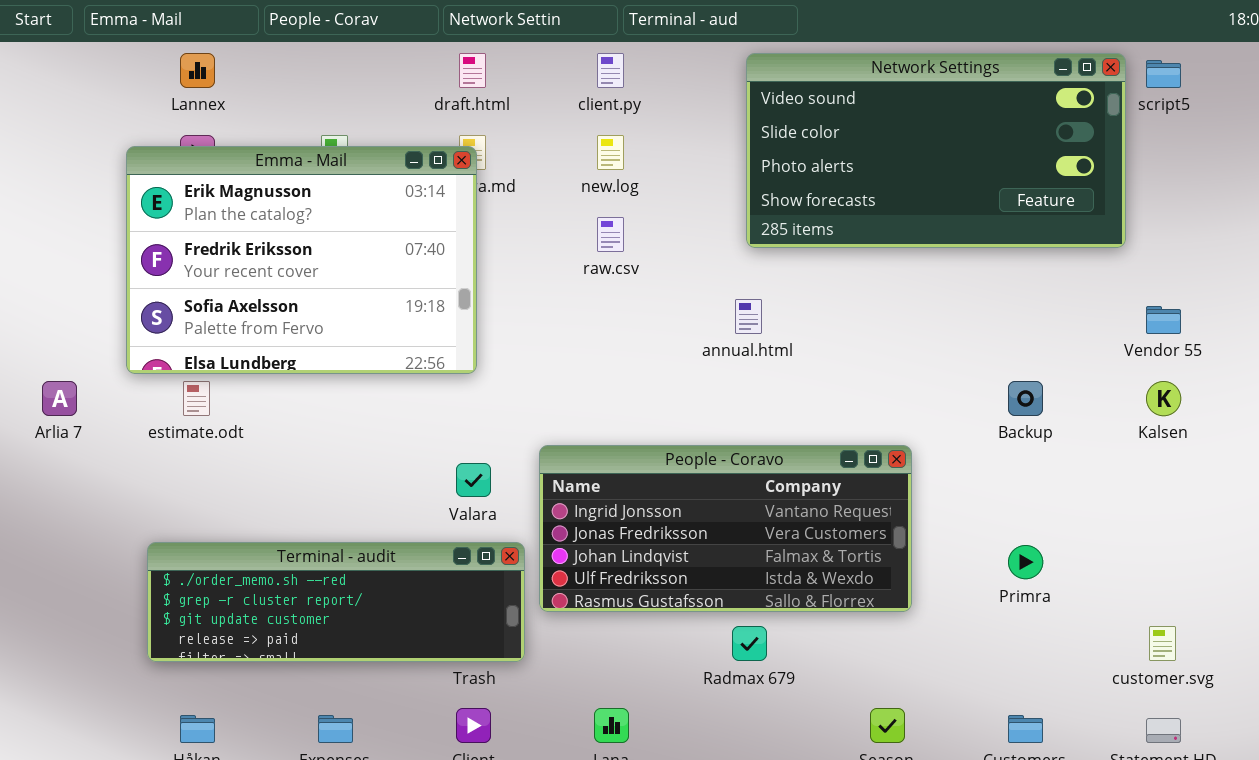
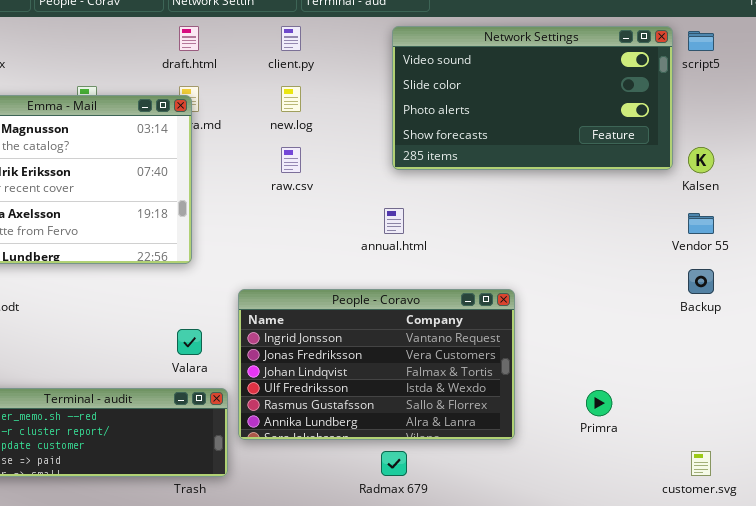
Backup: [1008,381,1043,416] -> [688,269,714,294], moved
Kalsen: [1146,381,1181,416] -> [688,147,714,173], moved
People - Coravo: [539,445,912,612] -> [238,289,515,440], resized

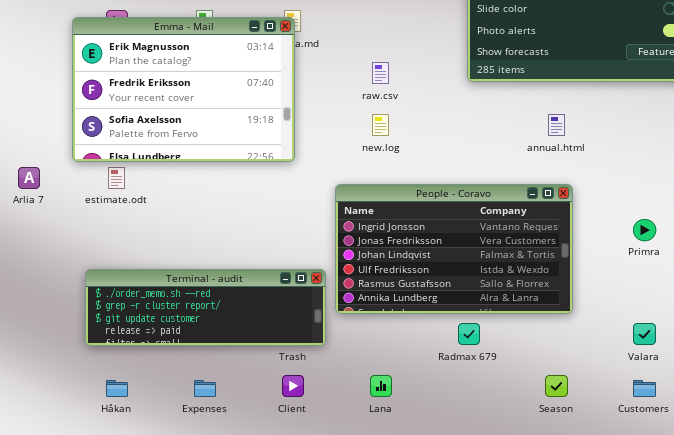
new.log: [281,86,301,112] -> [372,114,389,136], moved
annual.html: [384,208,404,234] -> [548,114,565,136], moved
Valara: [177,329,202,355] -> [633,323,656,345], moved
Primra: [586,390,612,416] -> [633,219,656,241], moved

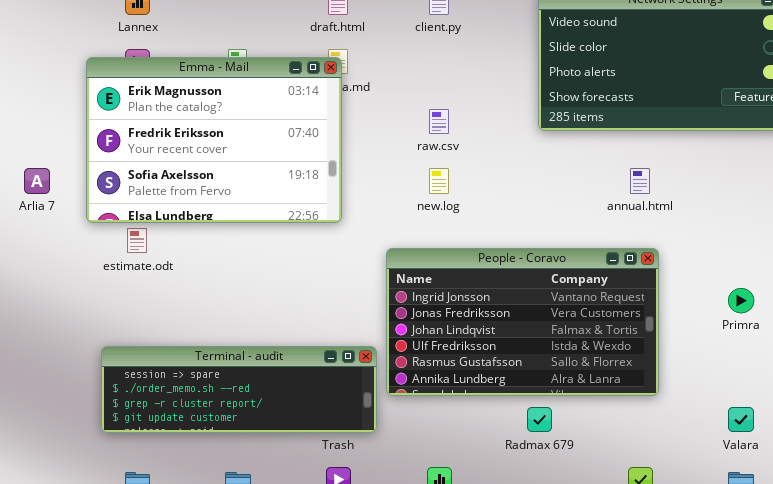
Arlia 7: [18,167,40,189] -> [24,168,50,194], moved
Terminal - audit: [85,269,326,346] -> [101,346,377,433], scrolled up 1 row

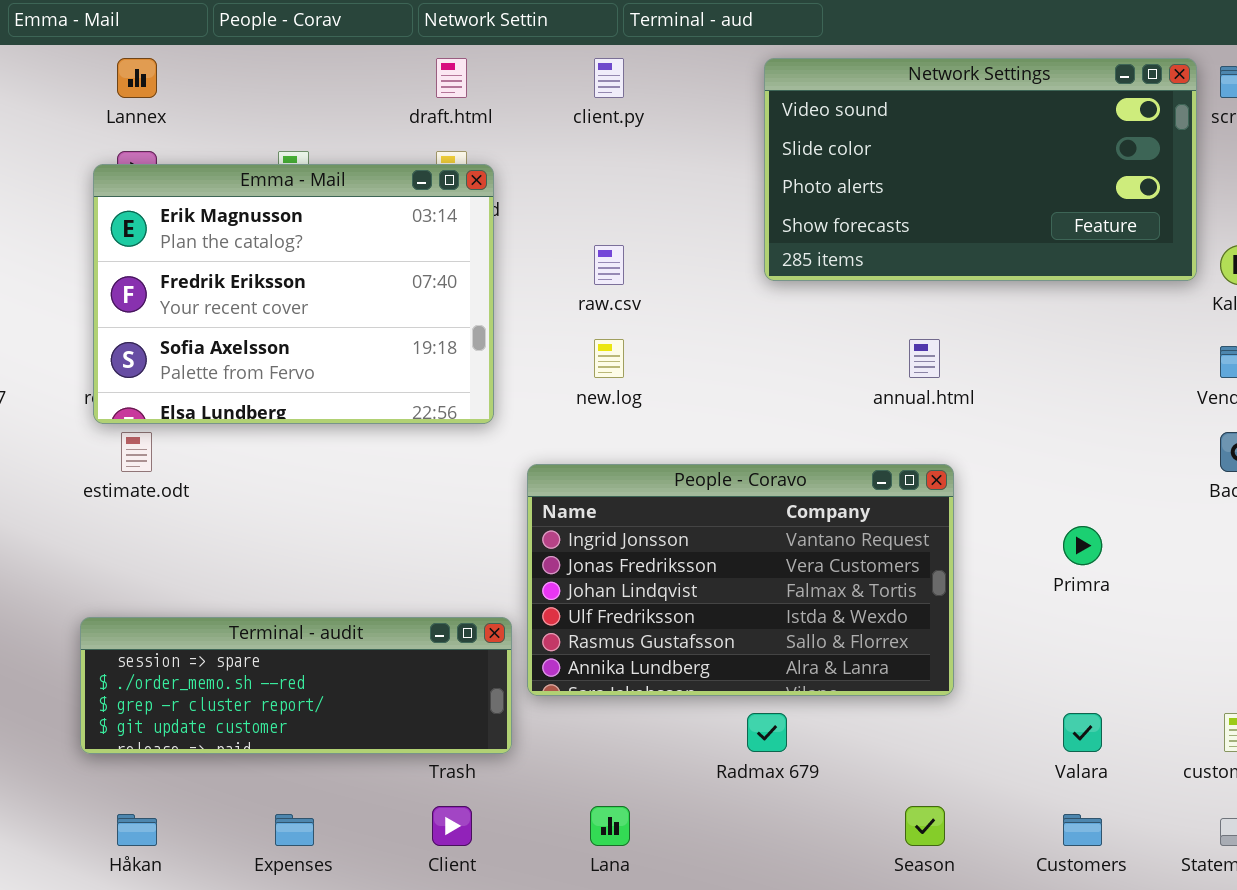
Emma - Mail: [86,57,342,223] -> [93,164,494,424], moved

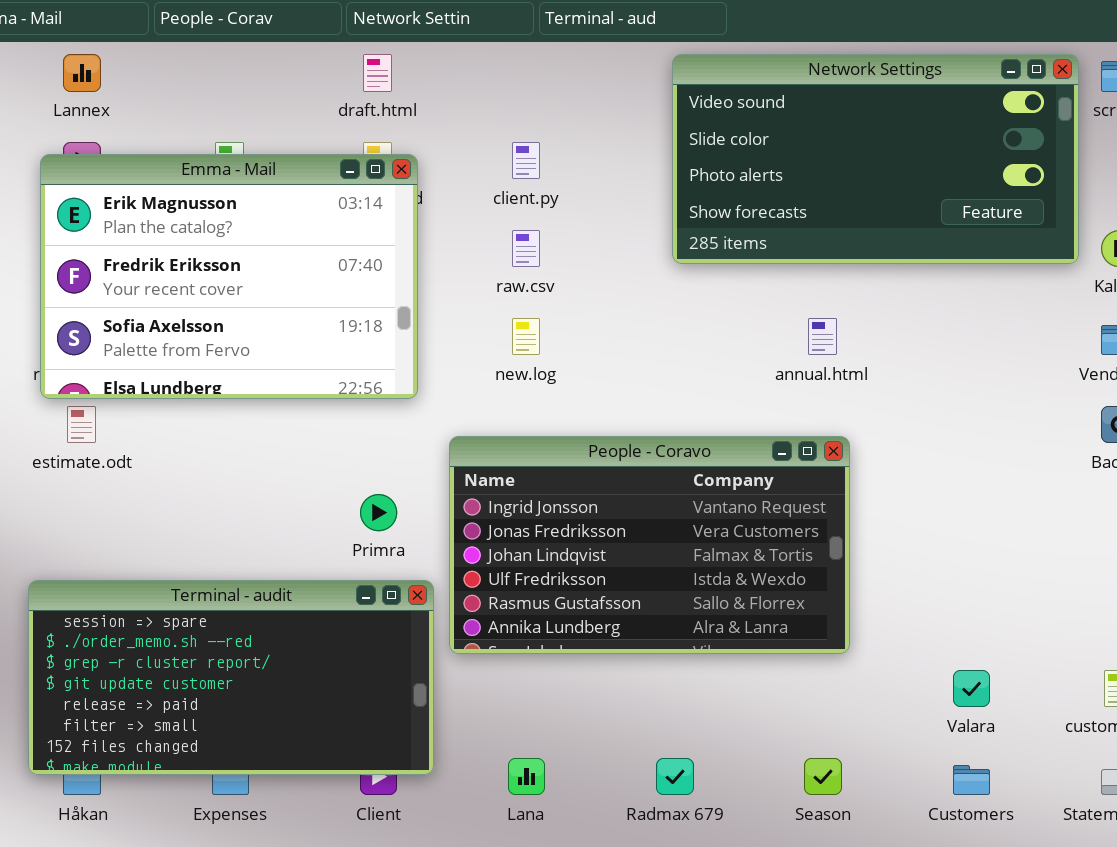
client.py: [594,58,624,98] -> [512,142,540,179], moved
Primra: [1063,526,1102,565] -> [360,494,397,531], moved
Terminal - audit: [80,617,512,754] -> [28,580,434,775], resized
Radmax 679: [747,713,787,752] -> [656,758,694,795], moved

